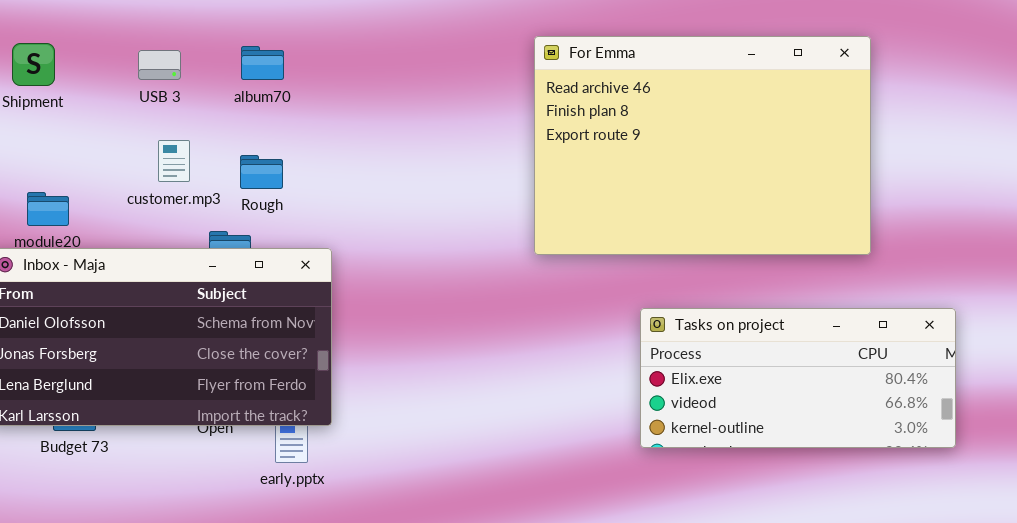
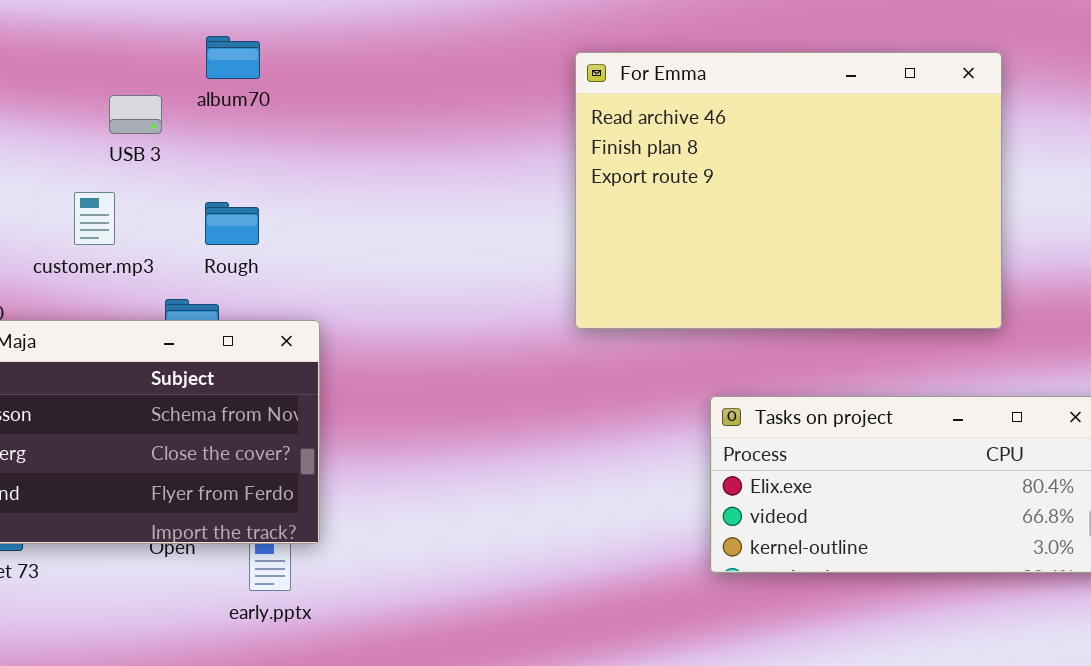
album70: [241,46,284,80] -> [206,36,260,79], moved
USB 3: [138,50,181,80] -> [109,95,162,134], moved
customer.mp3: [158,140,190,182] -> [74,192,115,245], moved

